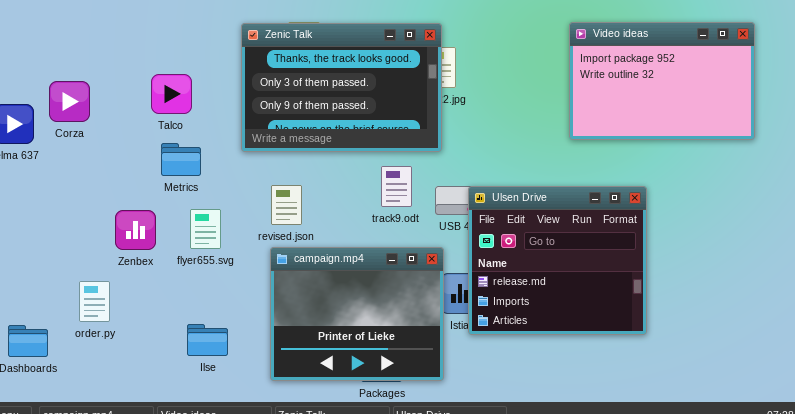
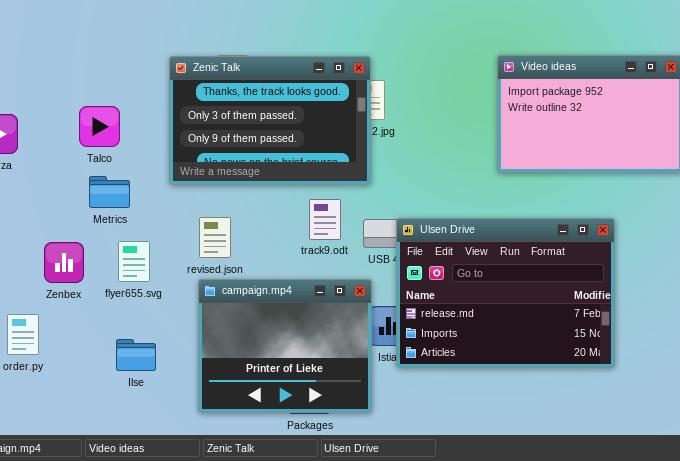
Ulsen Drive: [468,186,647,335] -> [396,218,615,368], resized
Ilse: [187,324,228,356] -> [116,339,156,371], moved

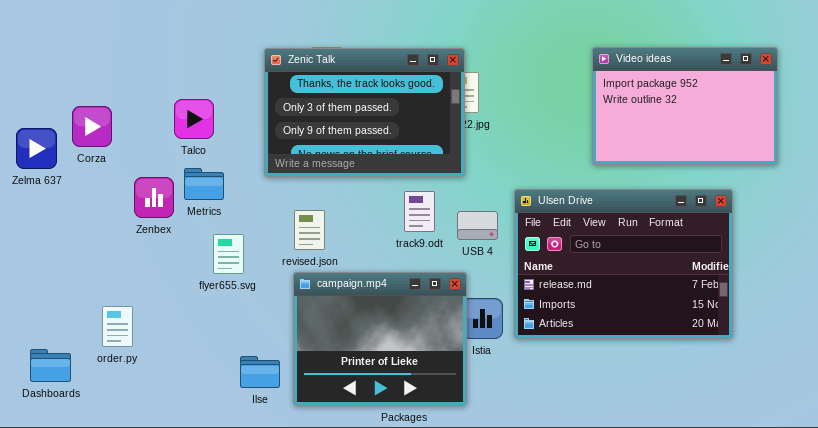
Ulsen Drive: [396,218,615,368] -> [514,189,733,339], moved
Zenbex: [44,242,84,283] -> [134,177,174,218], moved
Ilse: [116,339,156,371] -> [240,356,280,388], moved

